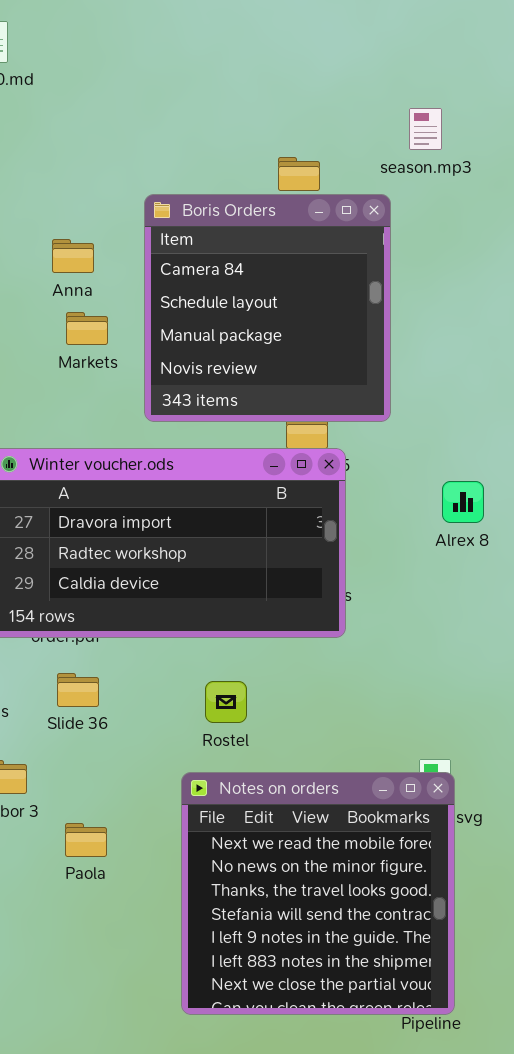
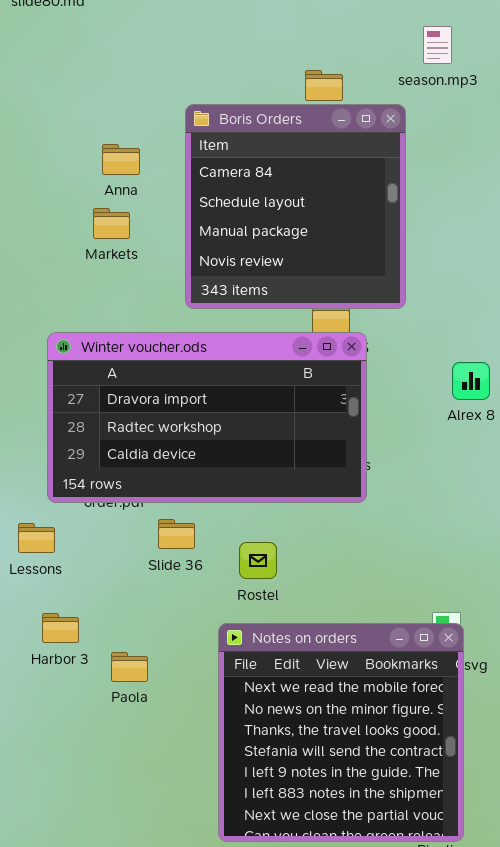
Markets: [66,312,108,345] -> [93,208,130,239], moved
Slide 36: [57,673,99,707] -> [158,519,195,549], moved
Paola: [65,823,107,857] -> [111,652,148,682], moved

